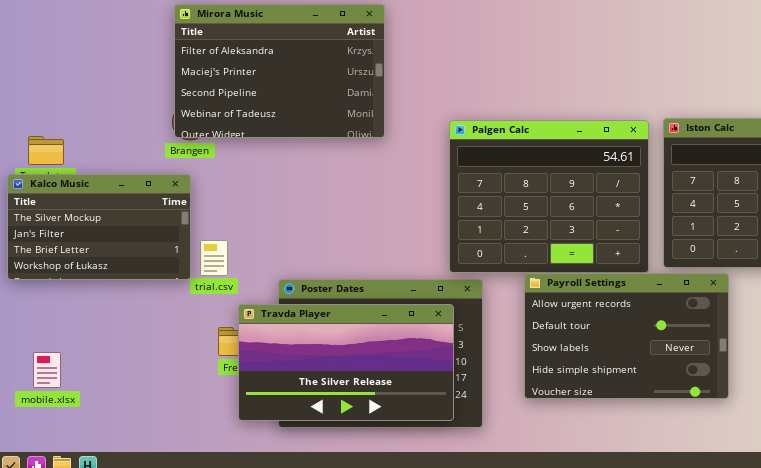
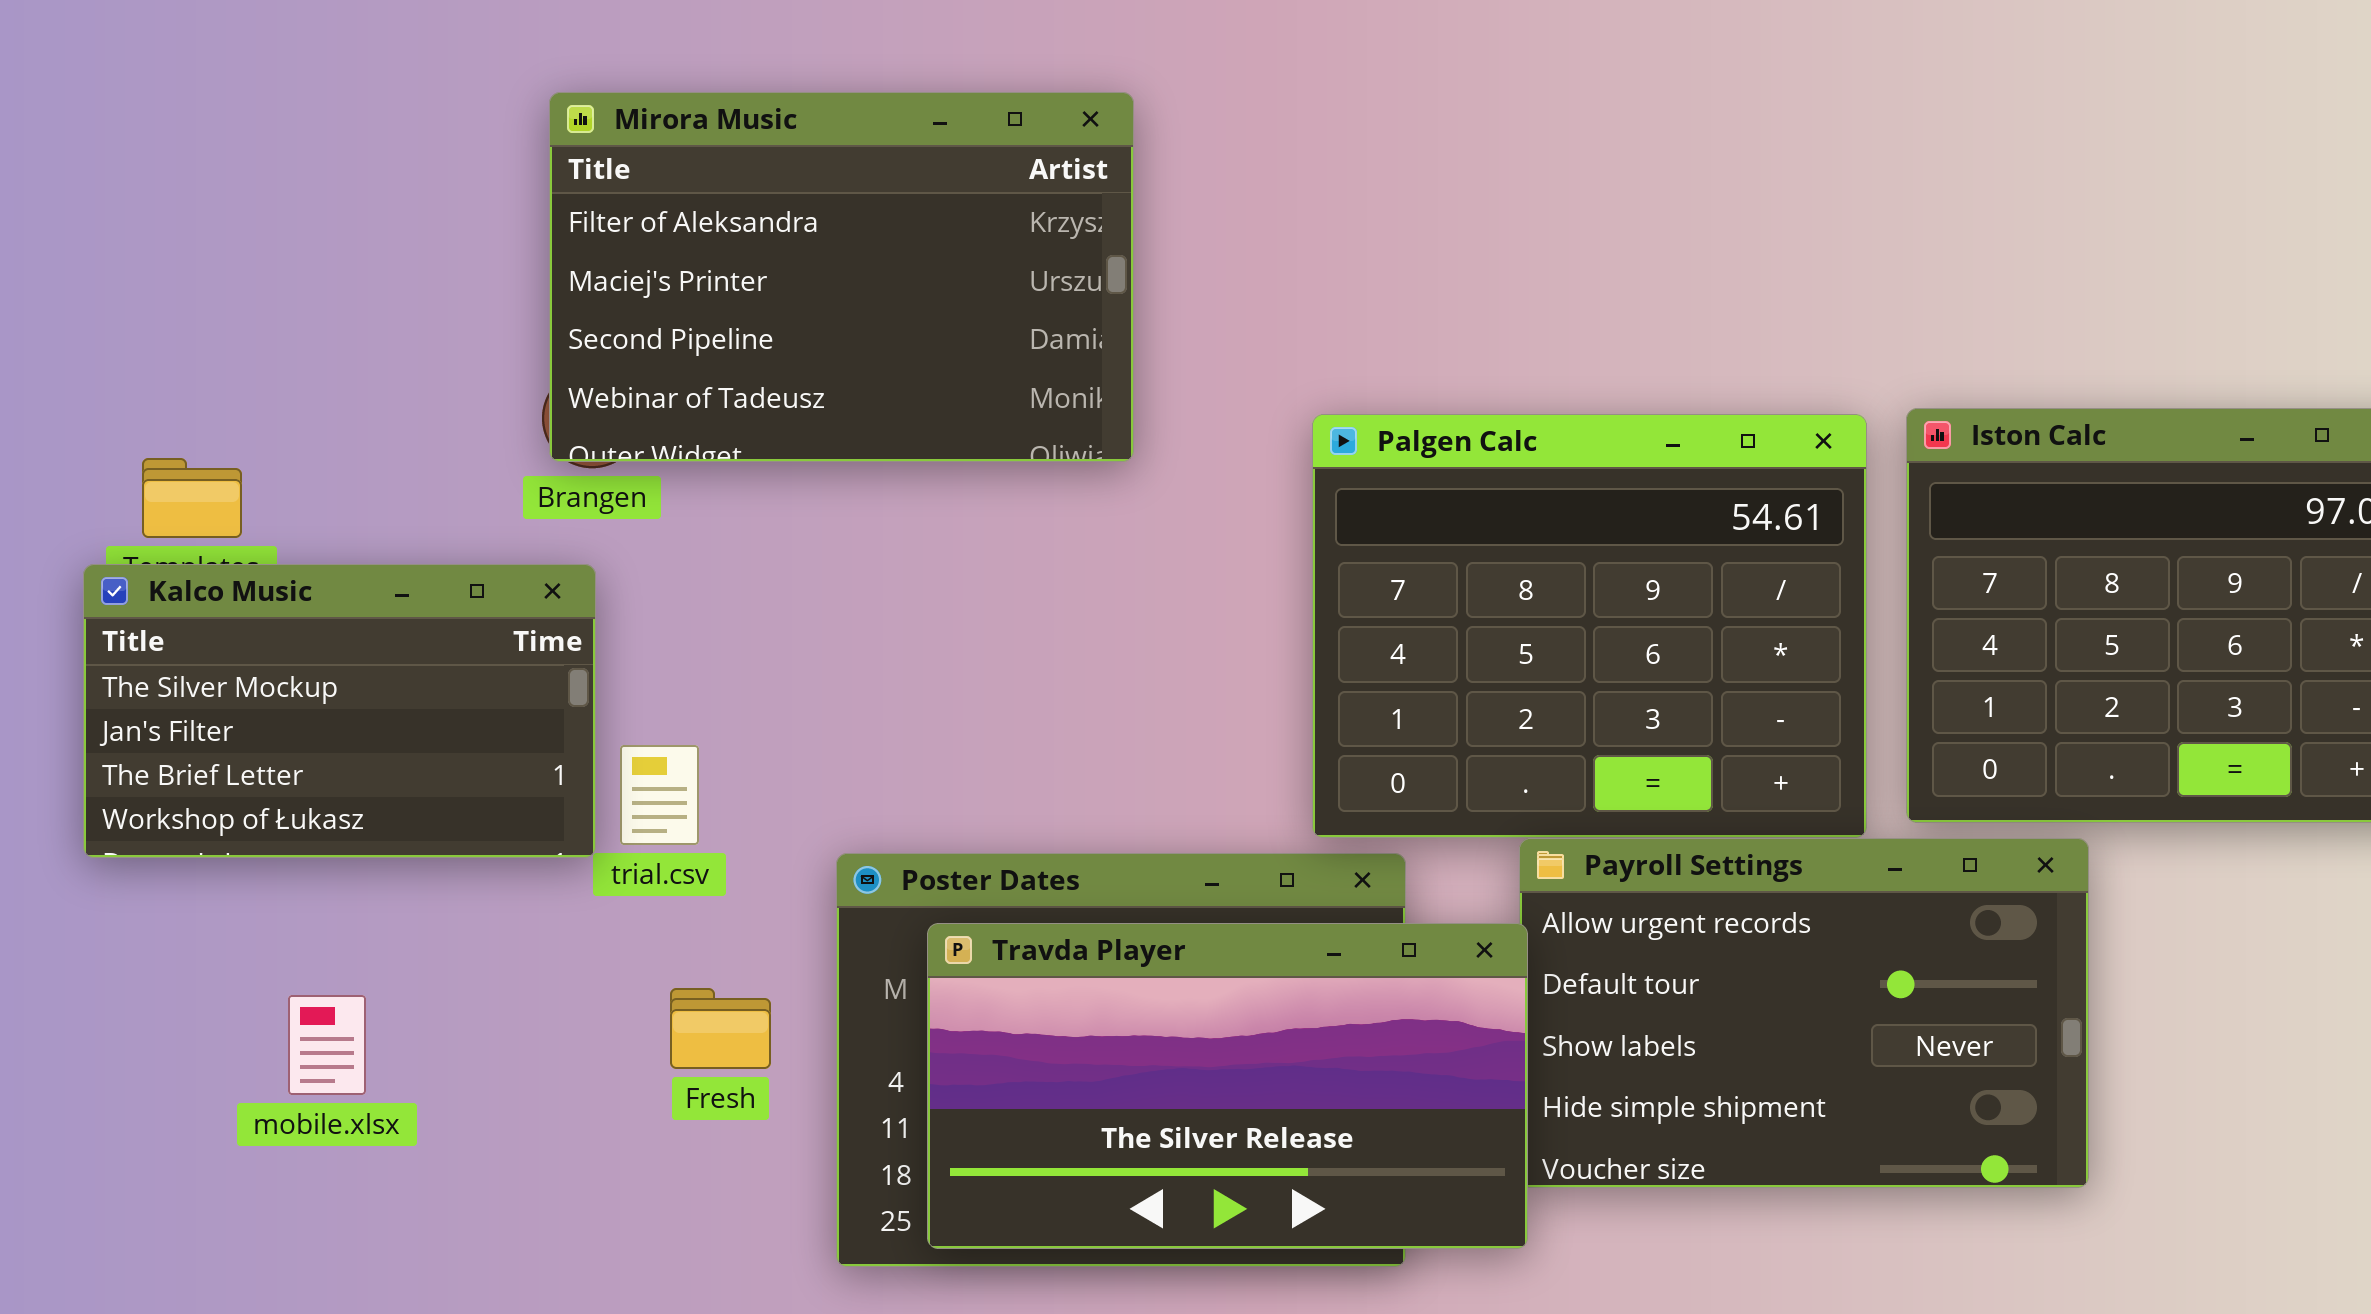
Travda Player: [238,304,454,421] -> [927,923,1528,1249], moved
mobile.xlsx: [33,352,61,388] -> [288,995,366,1095], moved

